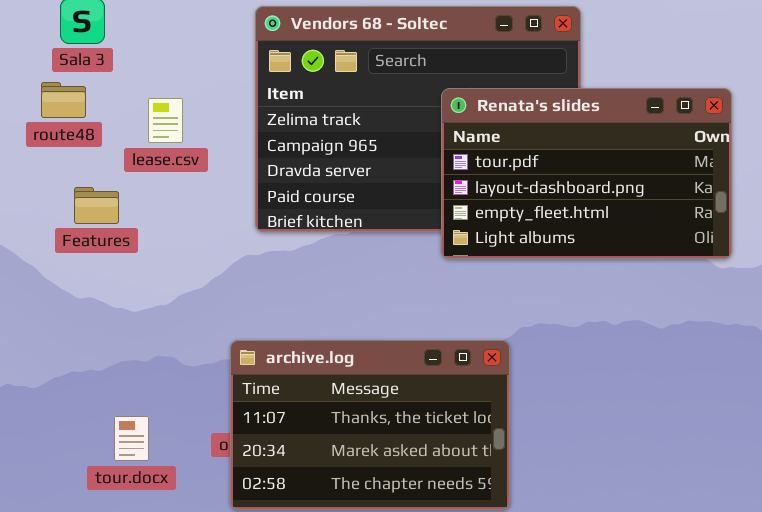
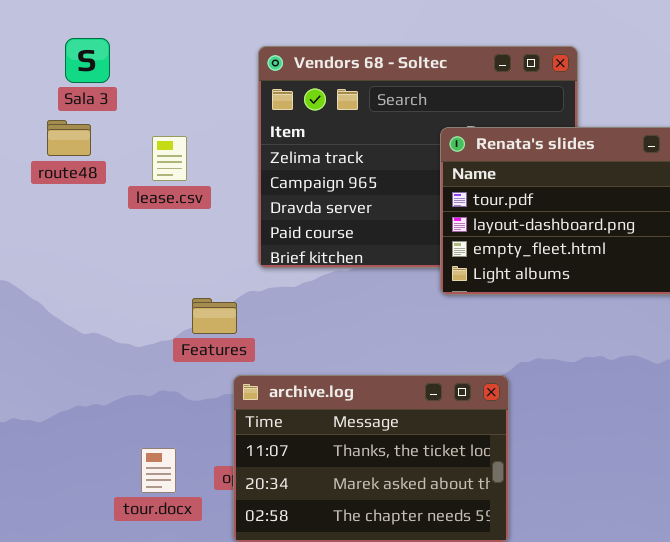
Features: [74,187,119,224] -> [192,298,237,334], moved
tour.docx: [114,416,149,461] -> [141,448,176,493], moved

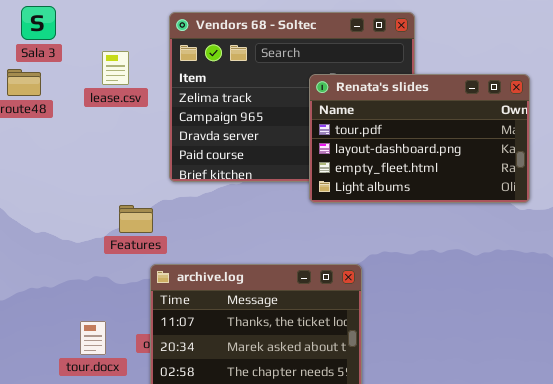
lease.csv: [152,136,187,181] -> [102,51,129,85], moved

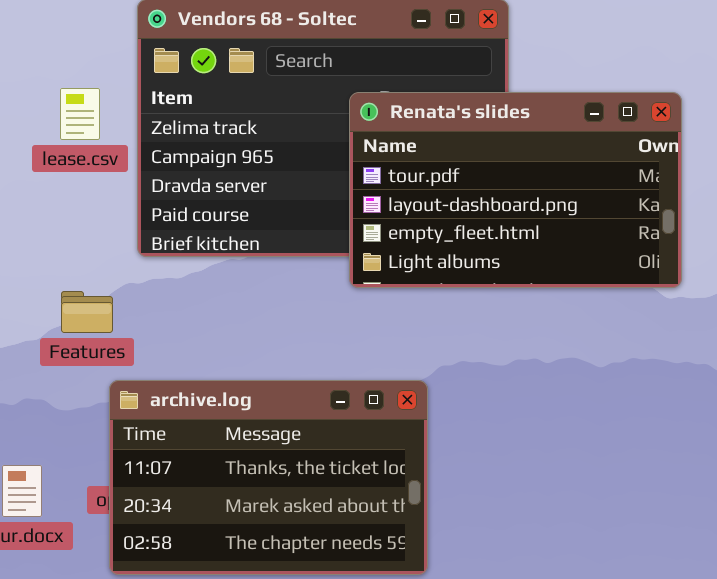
lease.csv: [102,51,129,85] -> [60,88,100,140], moved

